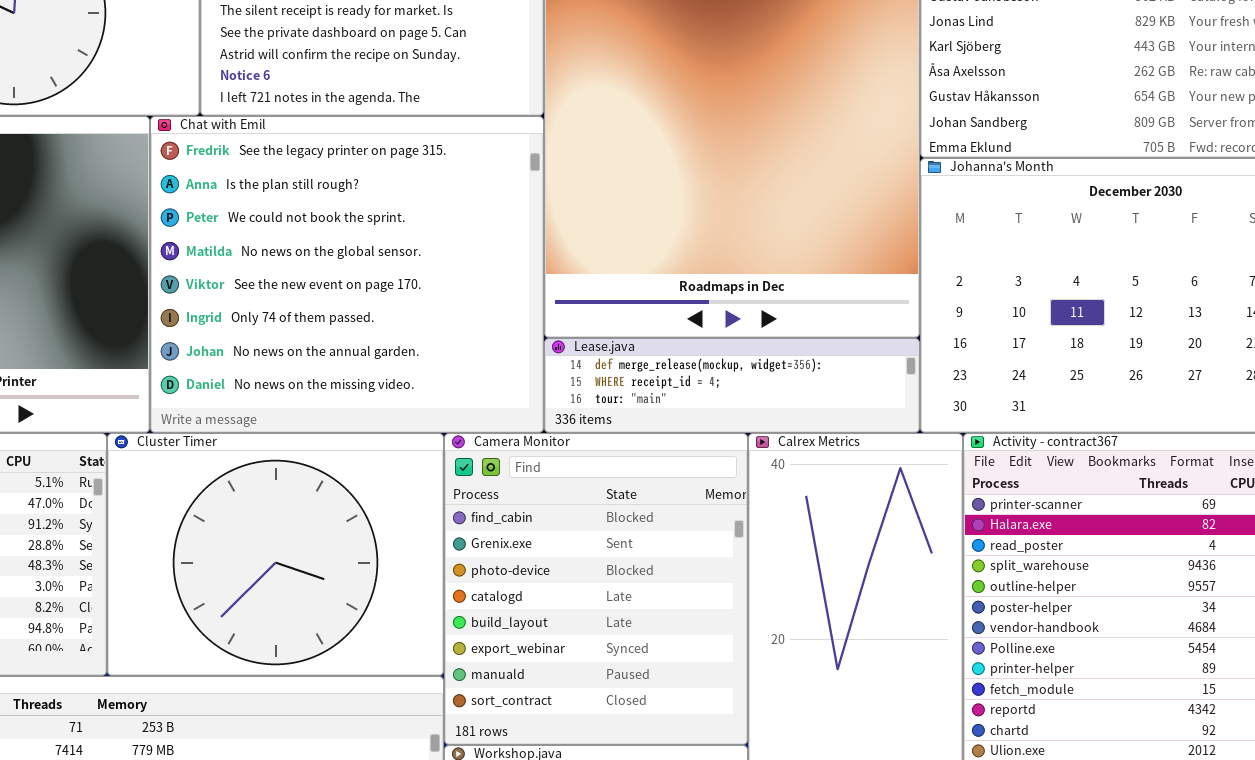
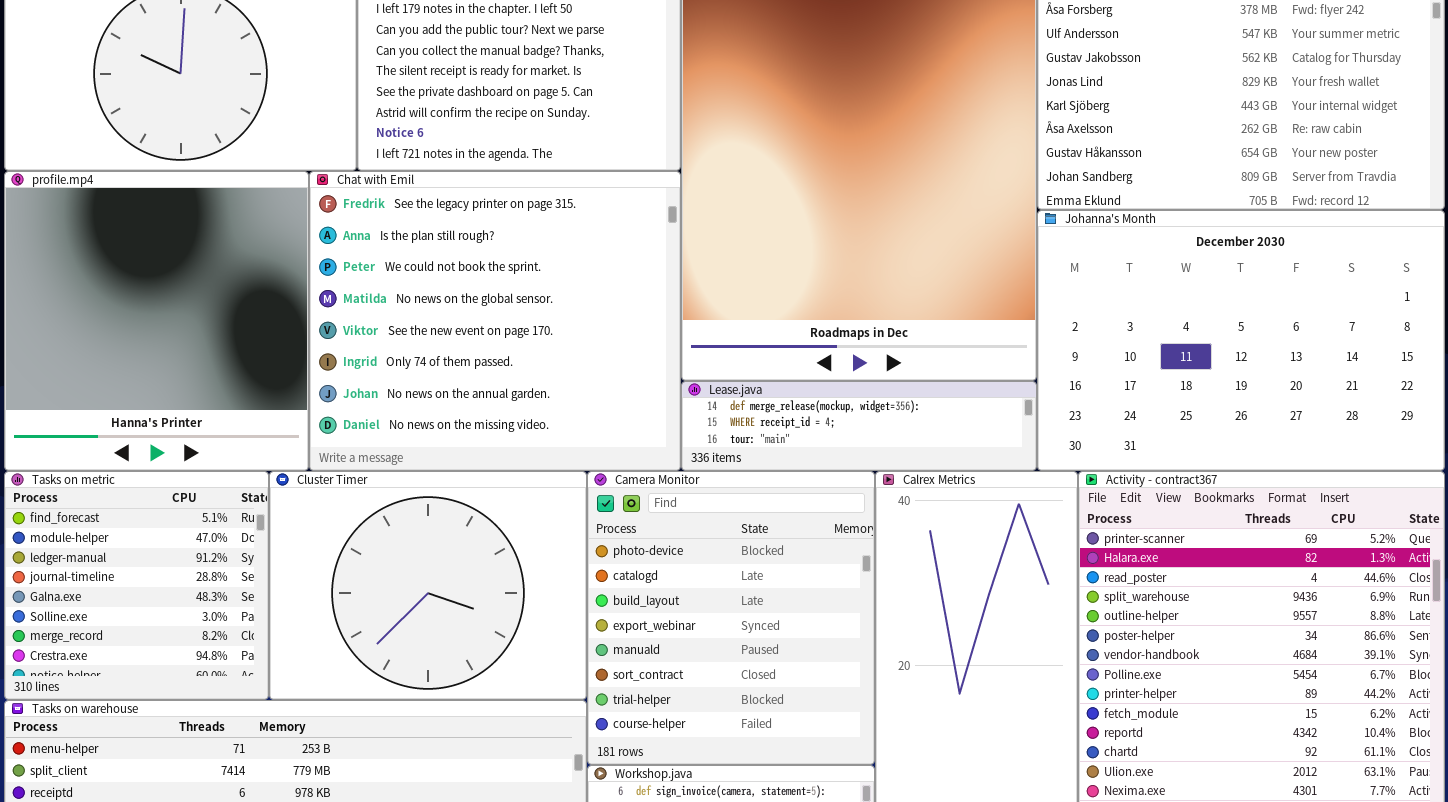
Camera Monitor: [444,433,748,745] -> [587,471,875,765], scrolled down 2 rows

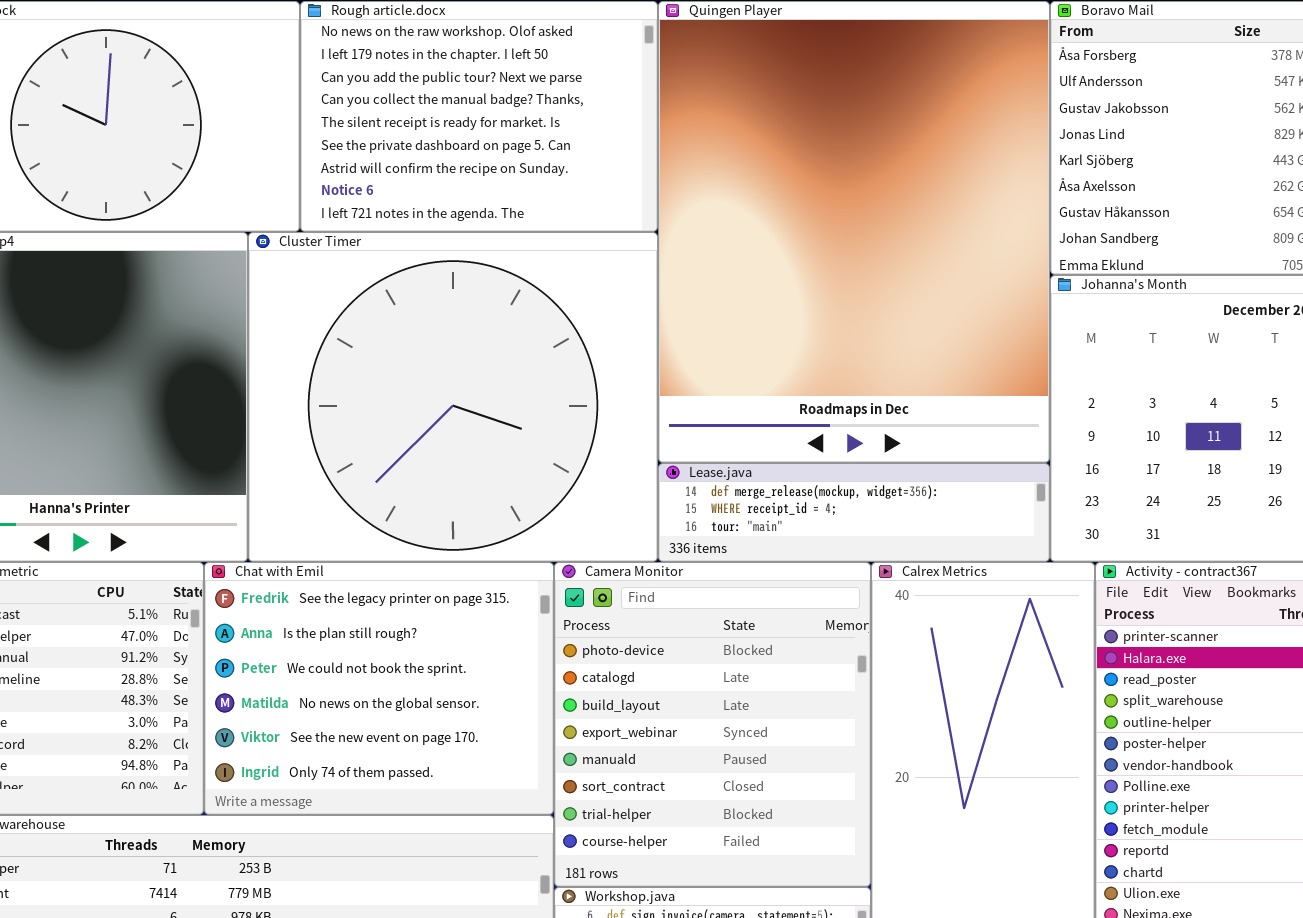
Chat with Emil: [309,171,681,471] -> [204,562,554,815], moved, resized
Cluster Timer: [269,471,587,700] -> [248,232,658,562], moved, resized

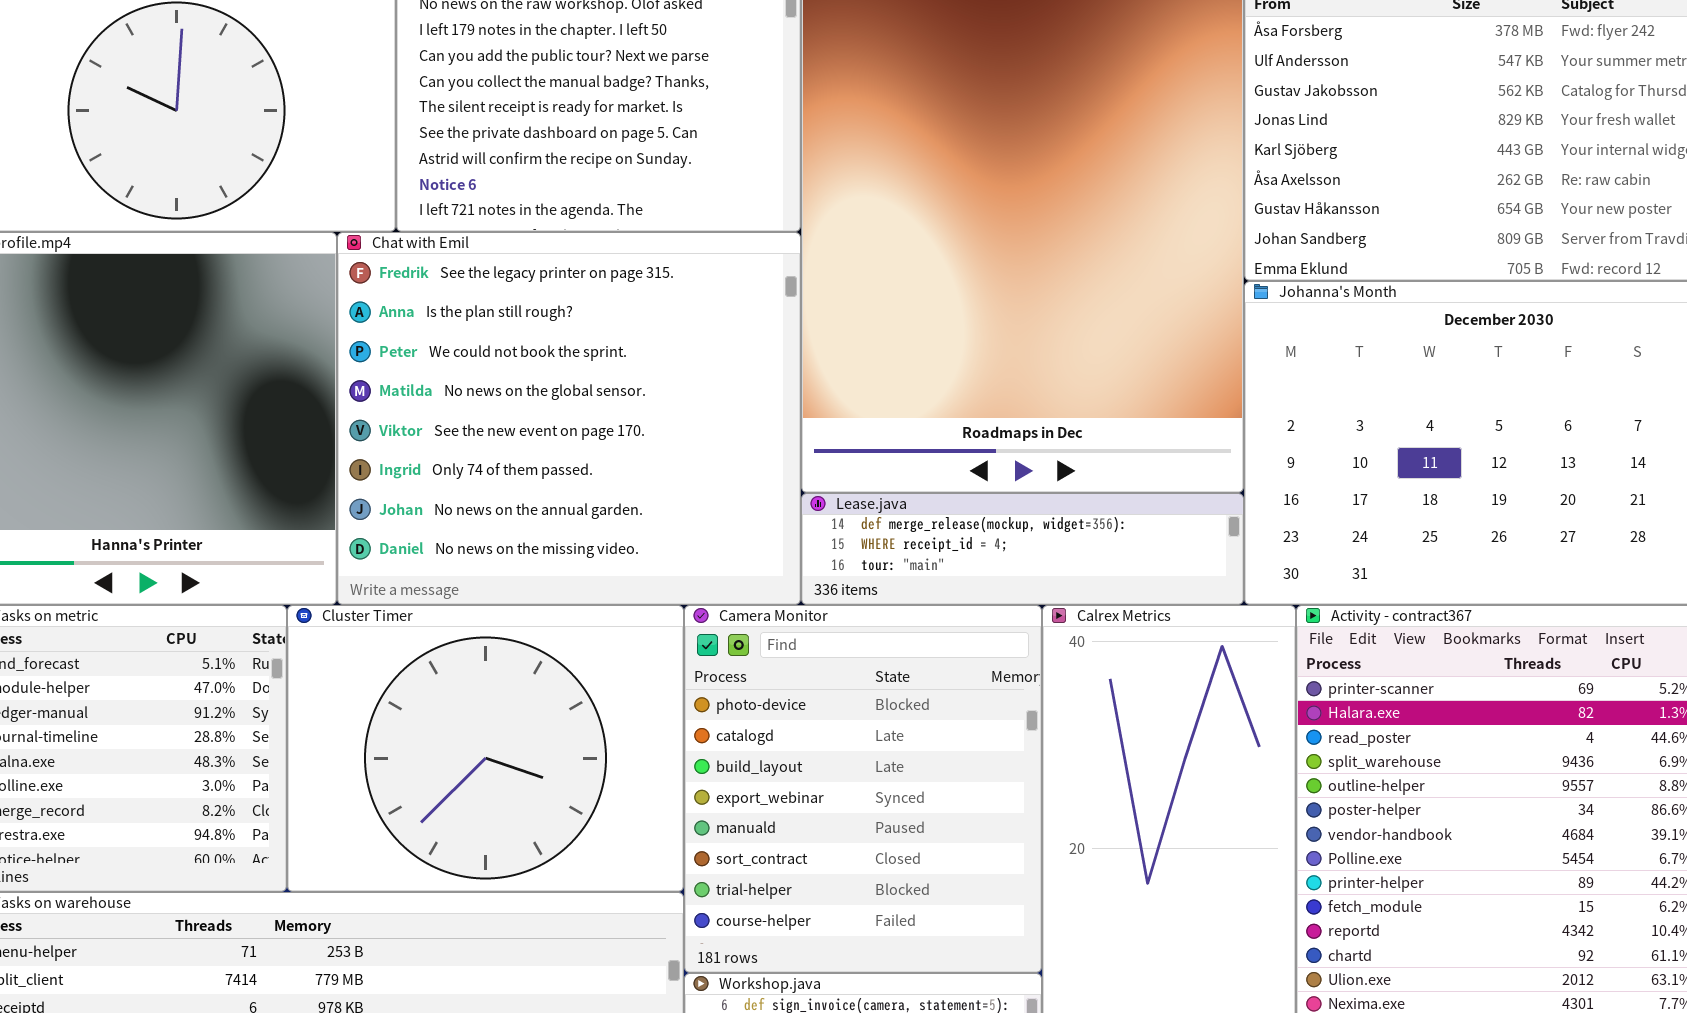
Cluster Timer: [248,232,658,562] -> [287,605,684,892], moved, resized
Chat with Emil: [204,562,554,815] -> [337,232,801,605], moved, resized

